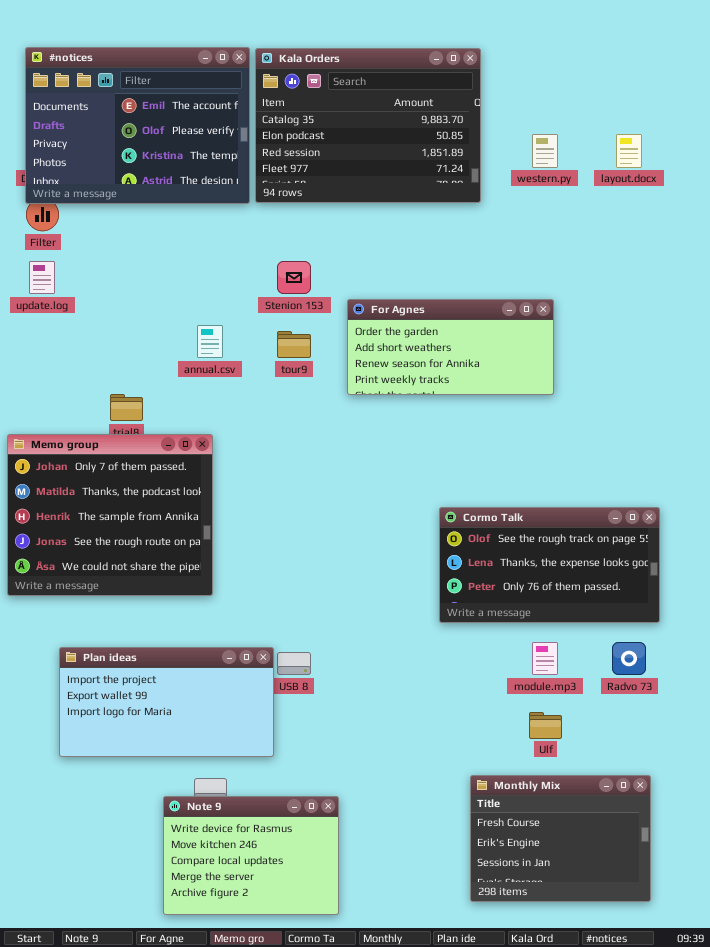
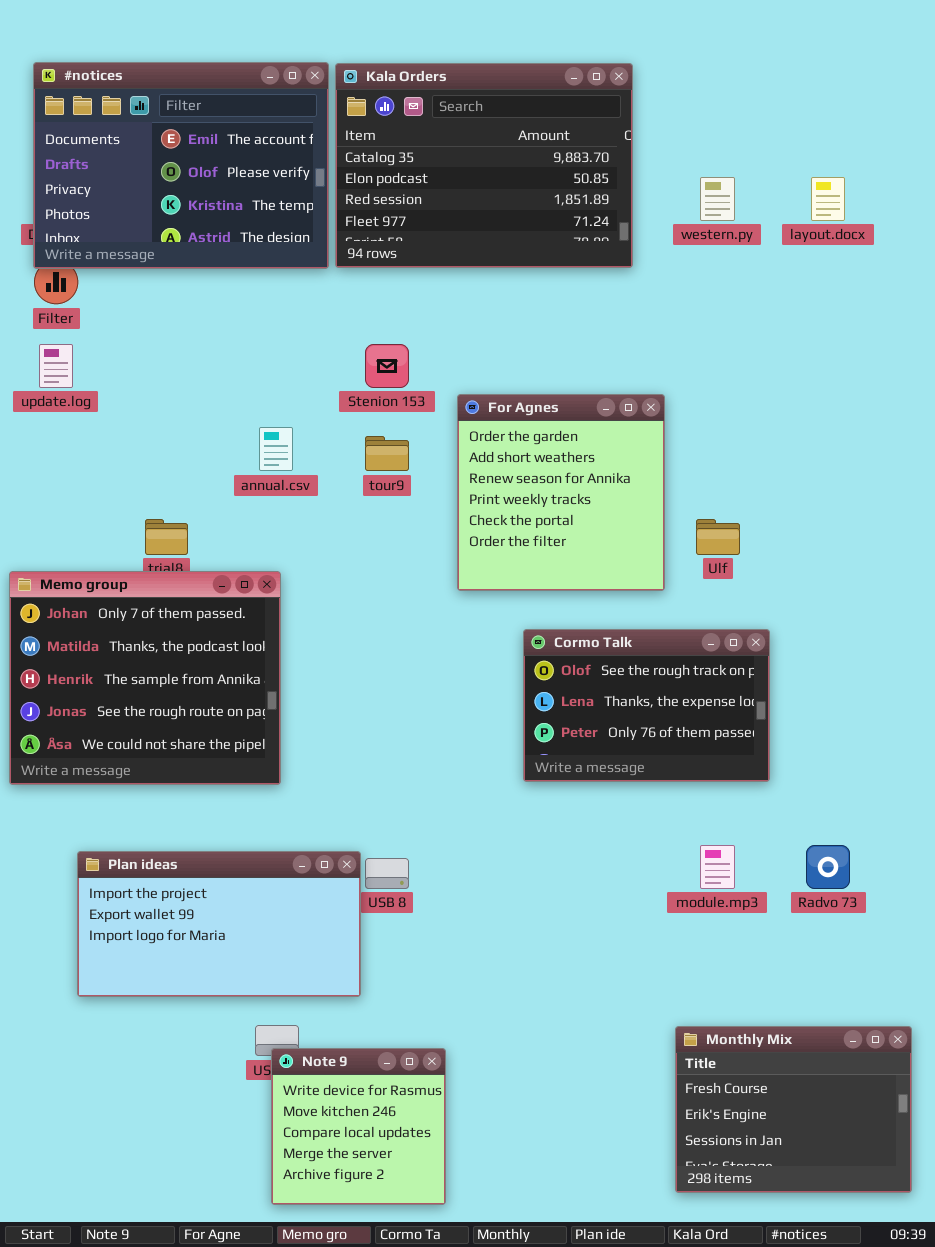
For Agnes: [347,299,554,395] -> [457,394,665,591], resized
Cormo Talk: [439,507,660,623] -> [523,629,770,782], moved, resized
Ulf: [529,712,562,739] -> [696,519,740,555], moved
Monthly Mix: [470,775,651,902] -> [675,1026,912,1193], moved
Note 9: [163,796,339,915] -> [271,1048,446,1205], resized

